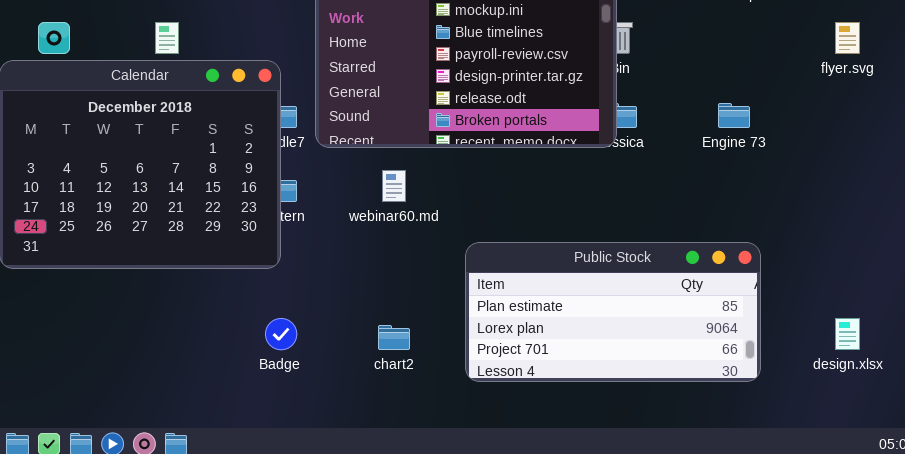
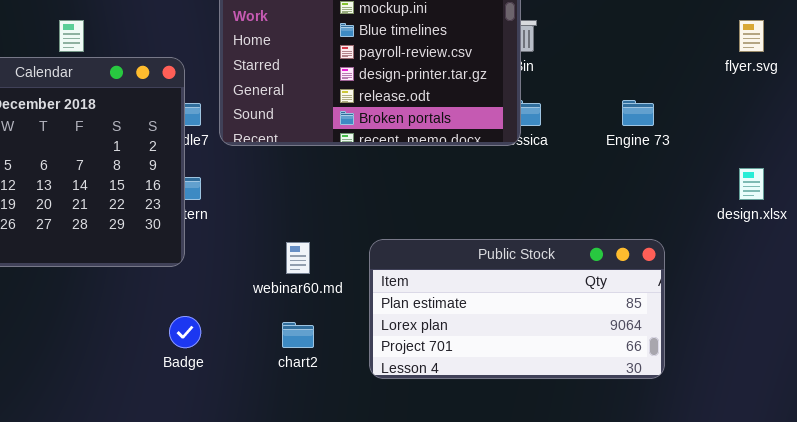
webinar60.md: [382,170,406,202] -> [286,242,310,274], moved
design.xlsx: [835,318,860,350] -> [739,168,764,200], moved

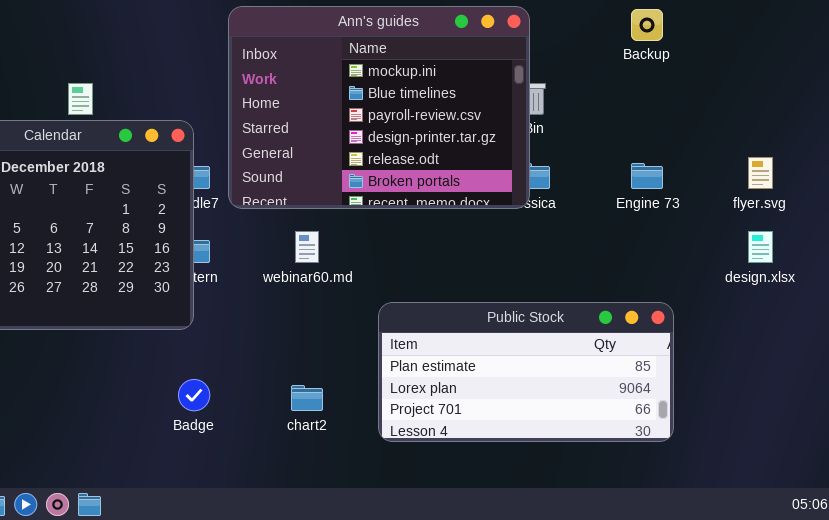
flyer.svg: [739,20,764,52] -> [748,157,773,189], moved
webinar60.md: [286,242,310,274] -> [295,231,319,263], moved

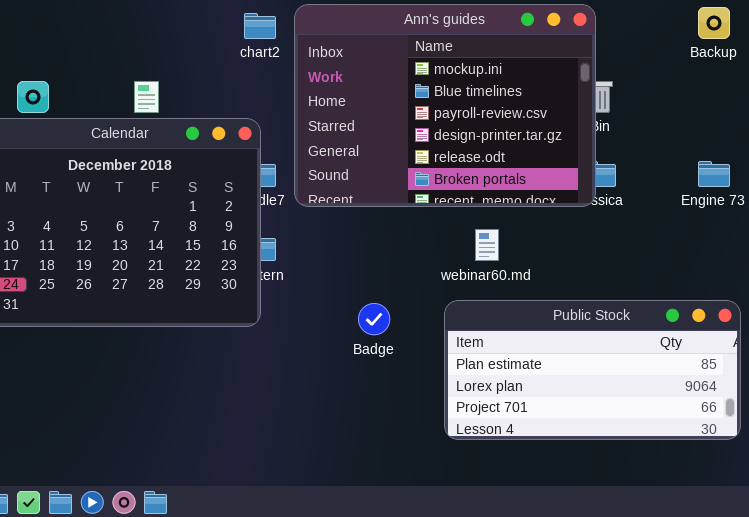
webinar60.md: [295,231,319,263] -> [475,229,499,261], moved
Badge: [178,379,210,411] -> [358,303,390,335], moved
chart2: [291,385,323,411] -> [244,13,276,39], moved

